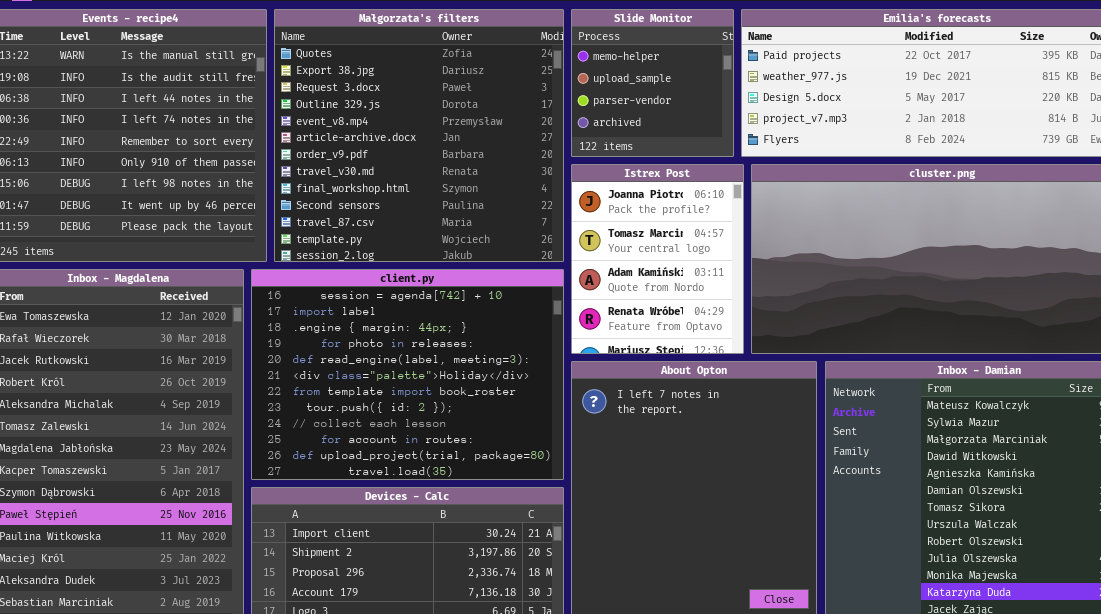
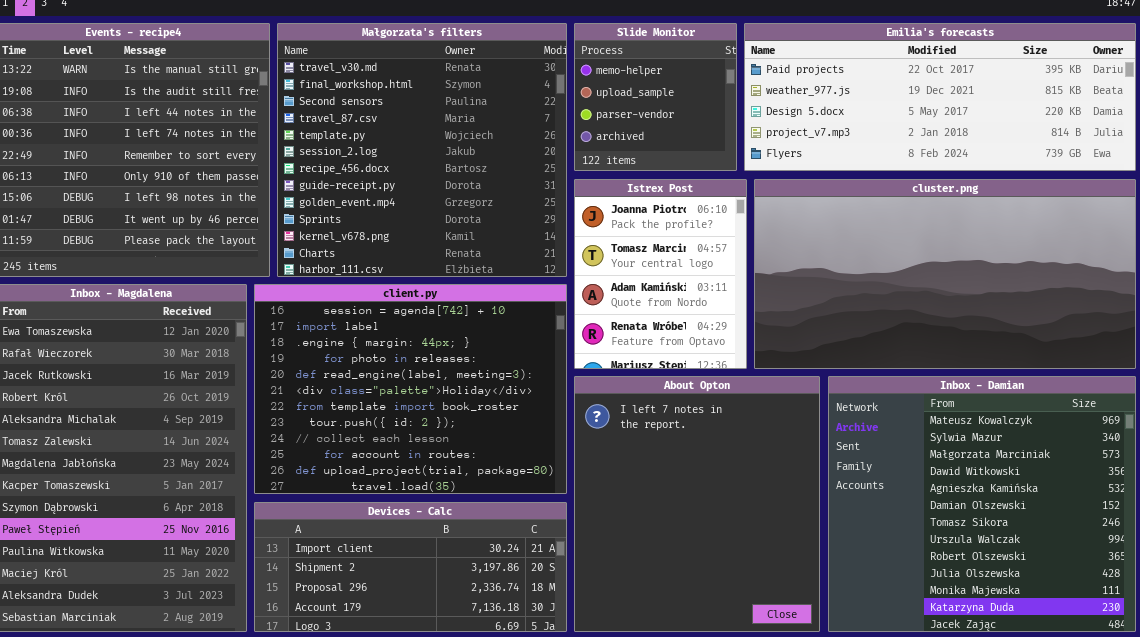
Małgorzata's filters: [274,9,564,262] -> [277,23,567,277], scrolled down 7 rows

